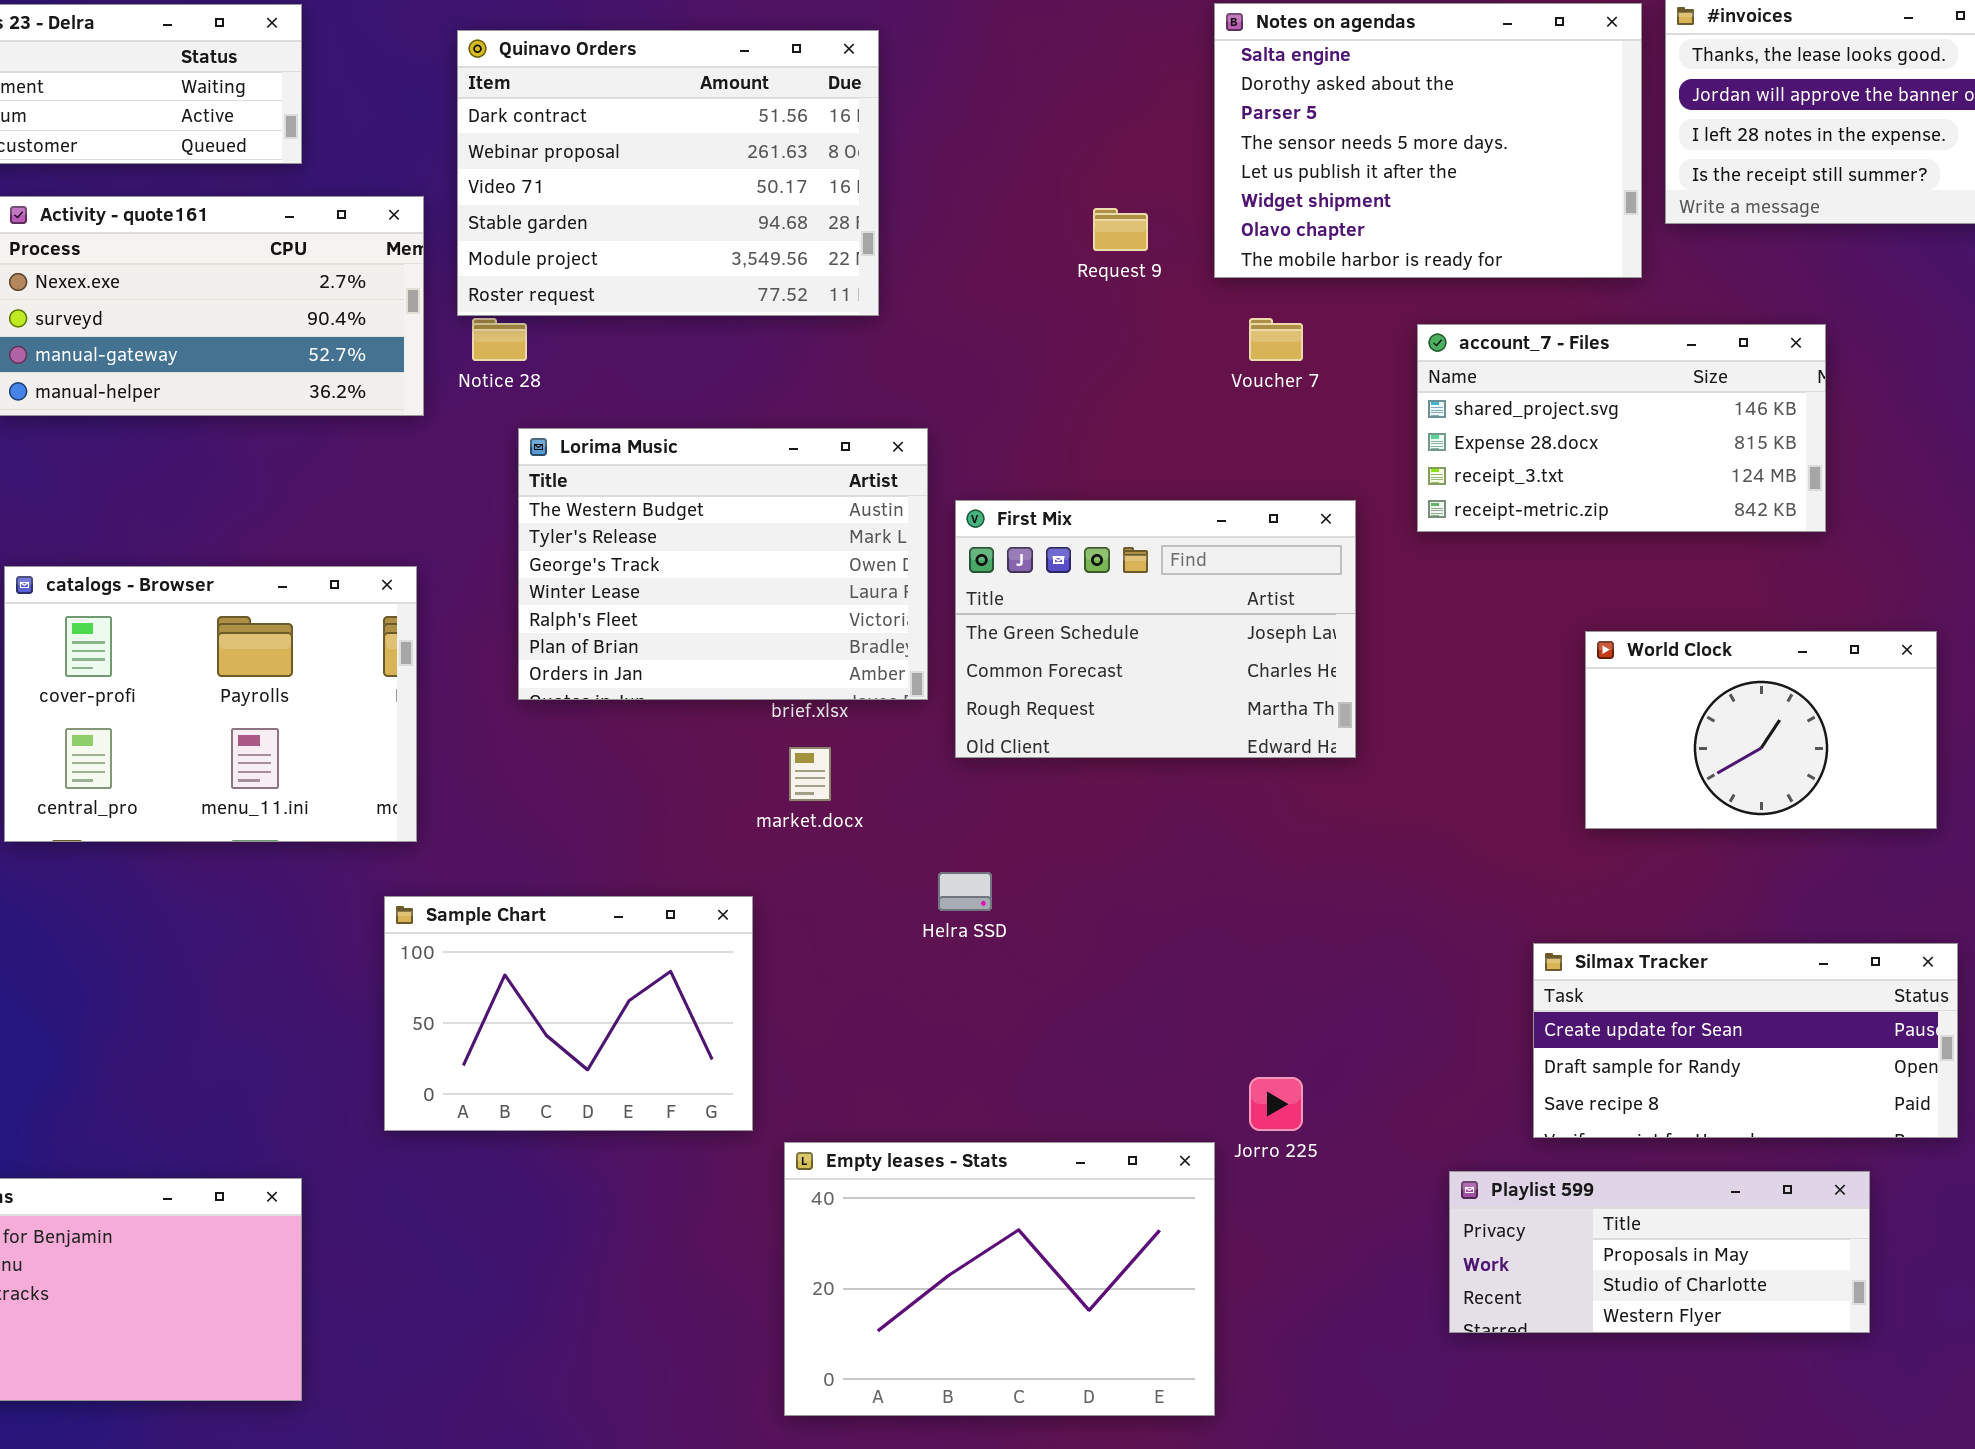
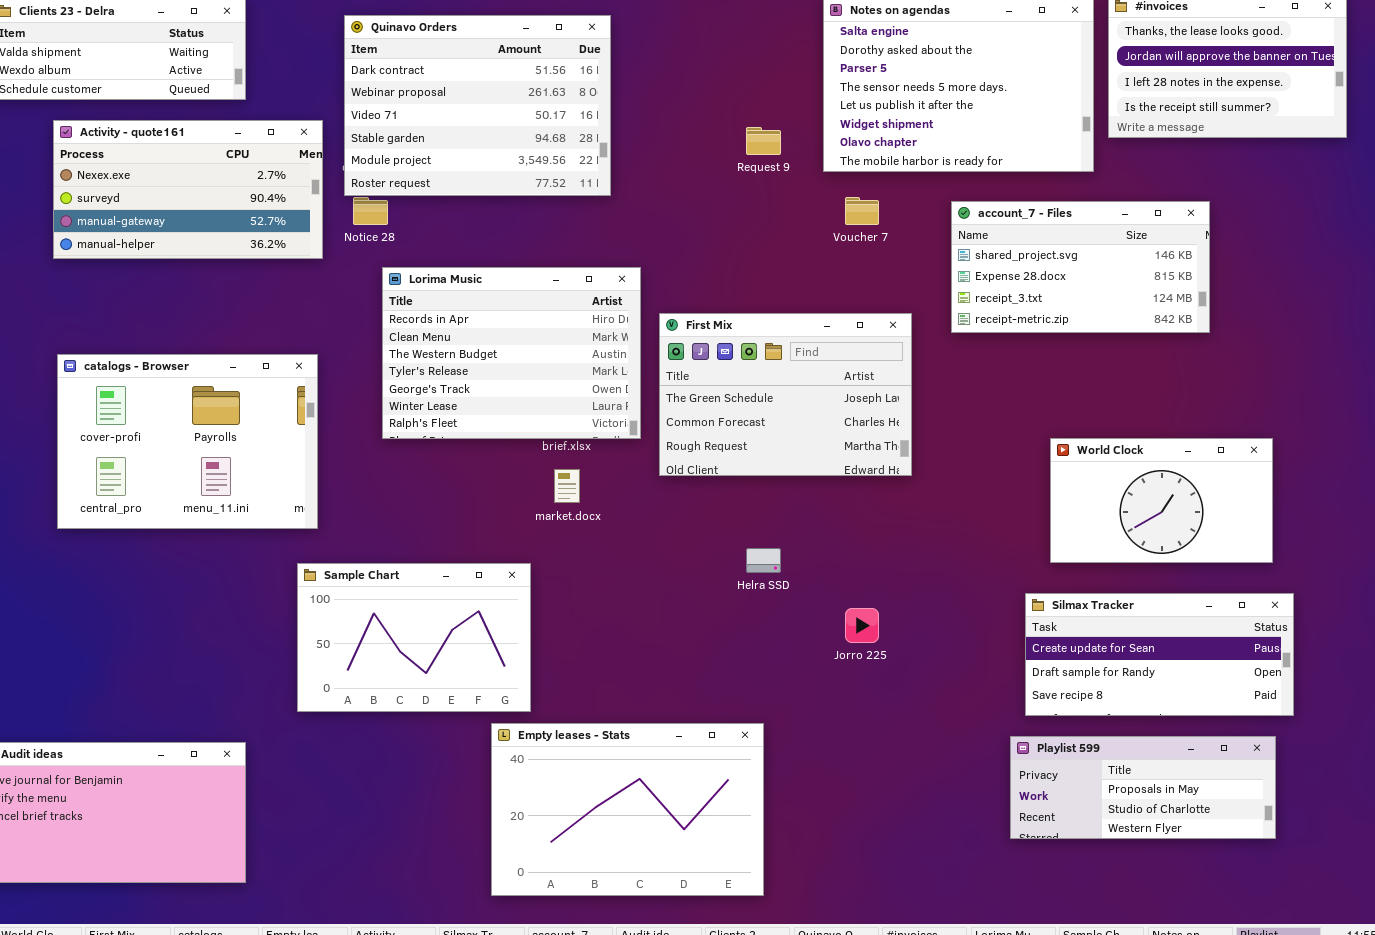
Lorima Music: [518,428,928,700] -> [382,267,641,439], scrolled up 2 rows
World Clock: [1585,631,1937,829] -> [1050,438,1273,563], moved
Helra SSD: [938,872,992,911] -> [746,548,781,573], moved
Jorro 225: [1249,1077,1303,1131] -> [845,608,879,643], moved
Empty leases - Stats: [784,1142,1215,1416] -> [491,723,764,896], moved
Playlist 599: [1449,1171,1870,1333] -> [1010,736,1276,839], moved

